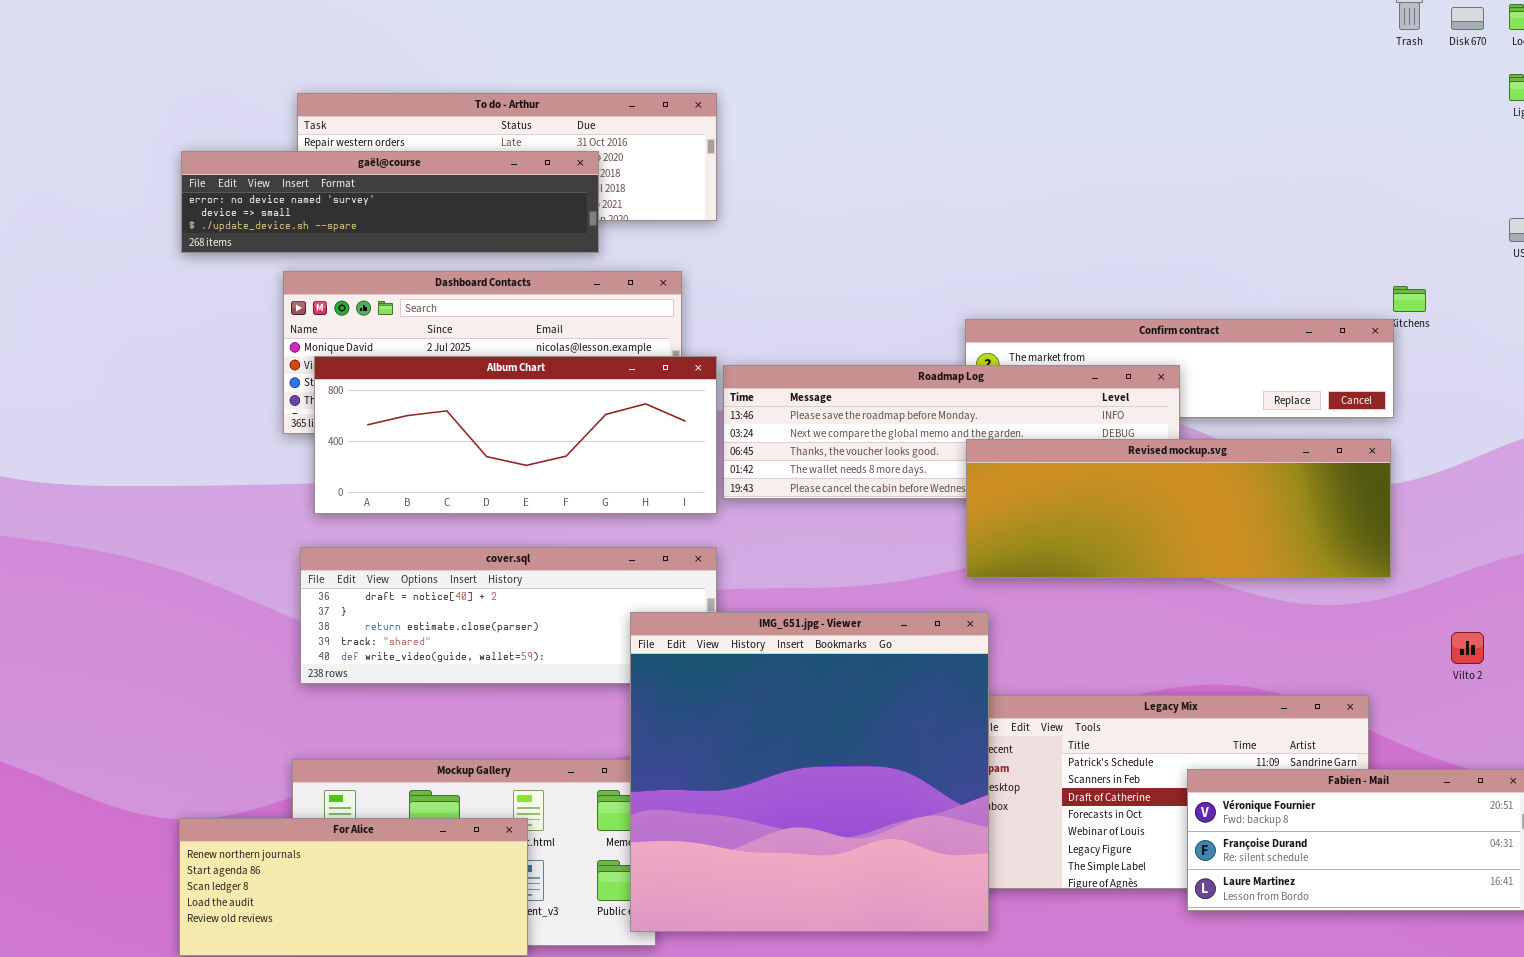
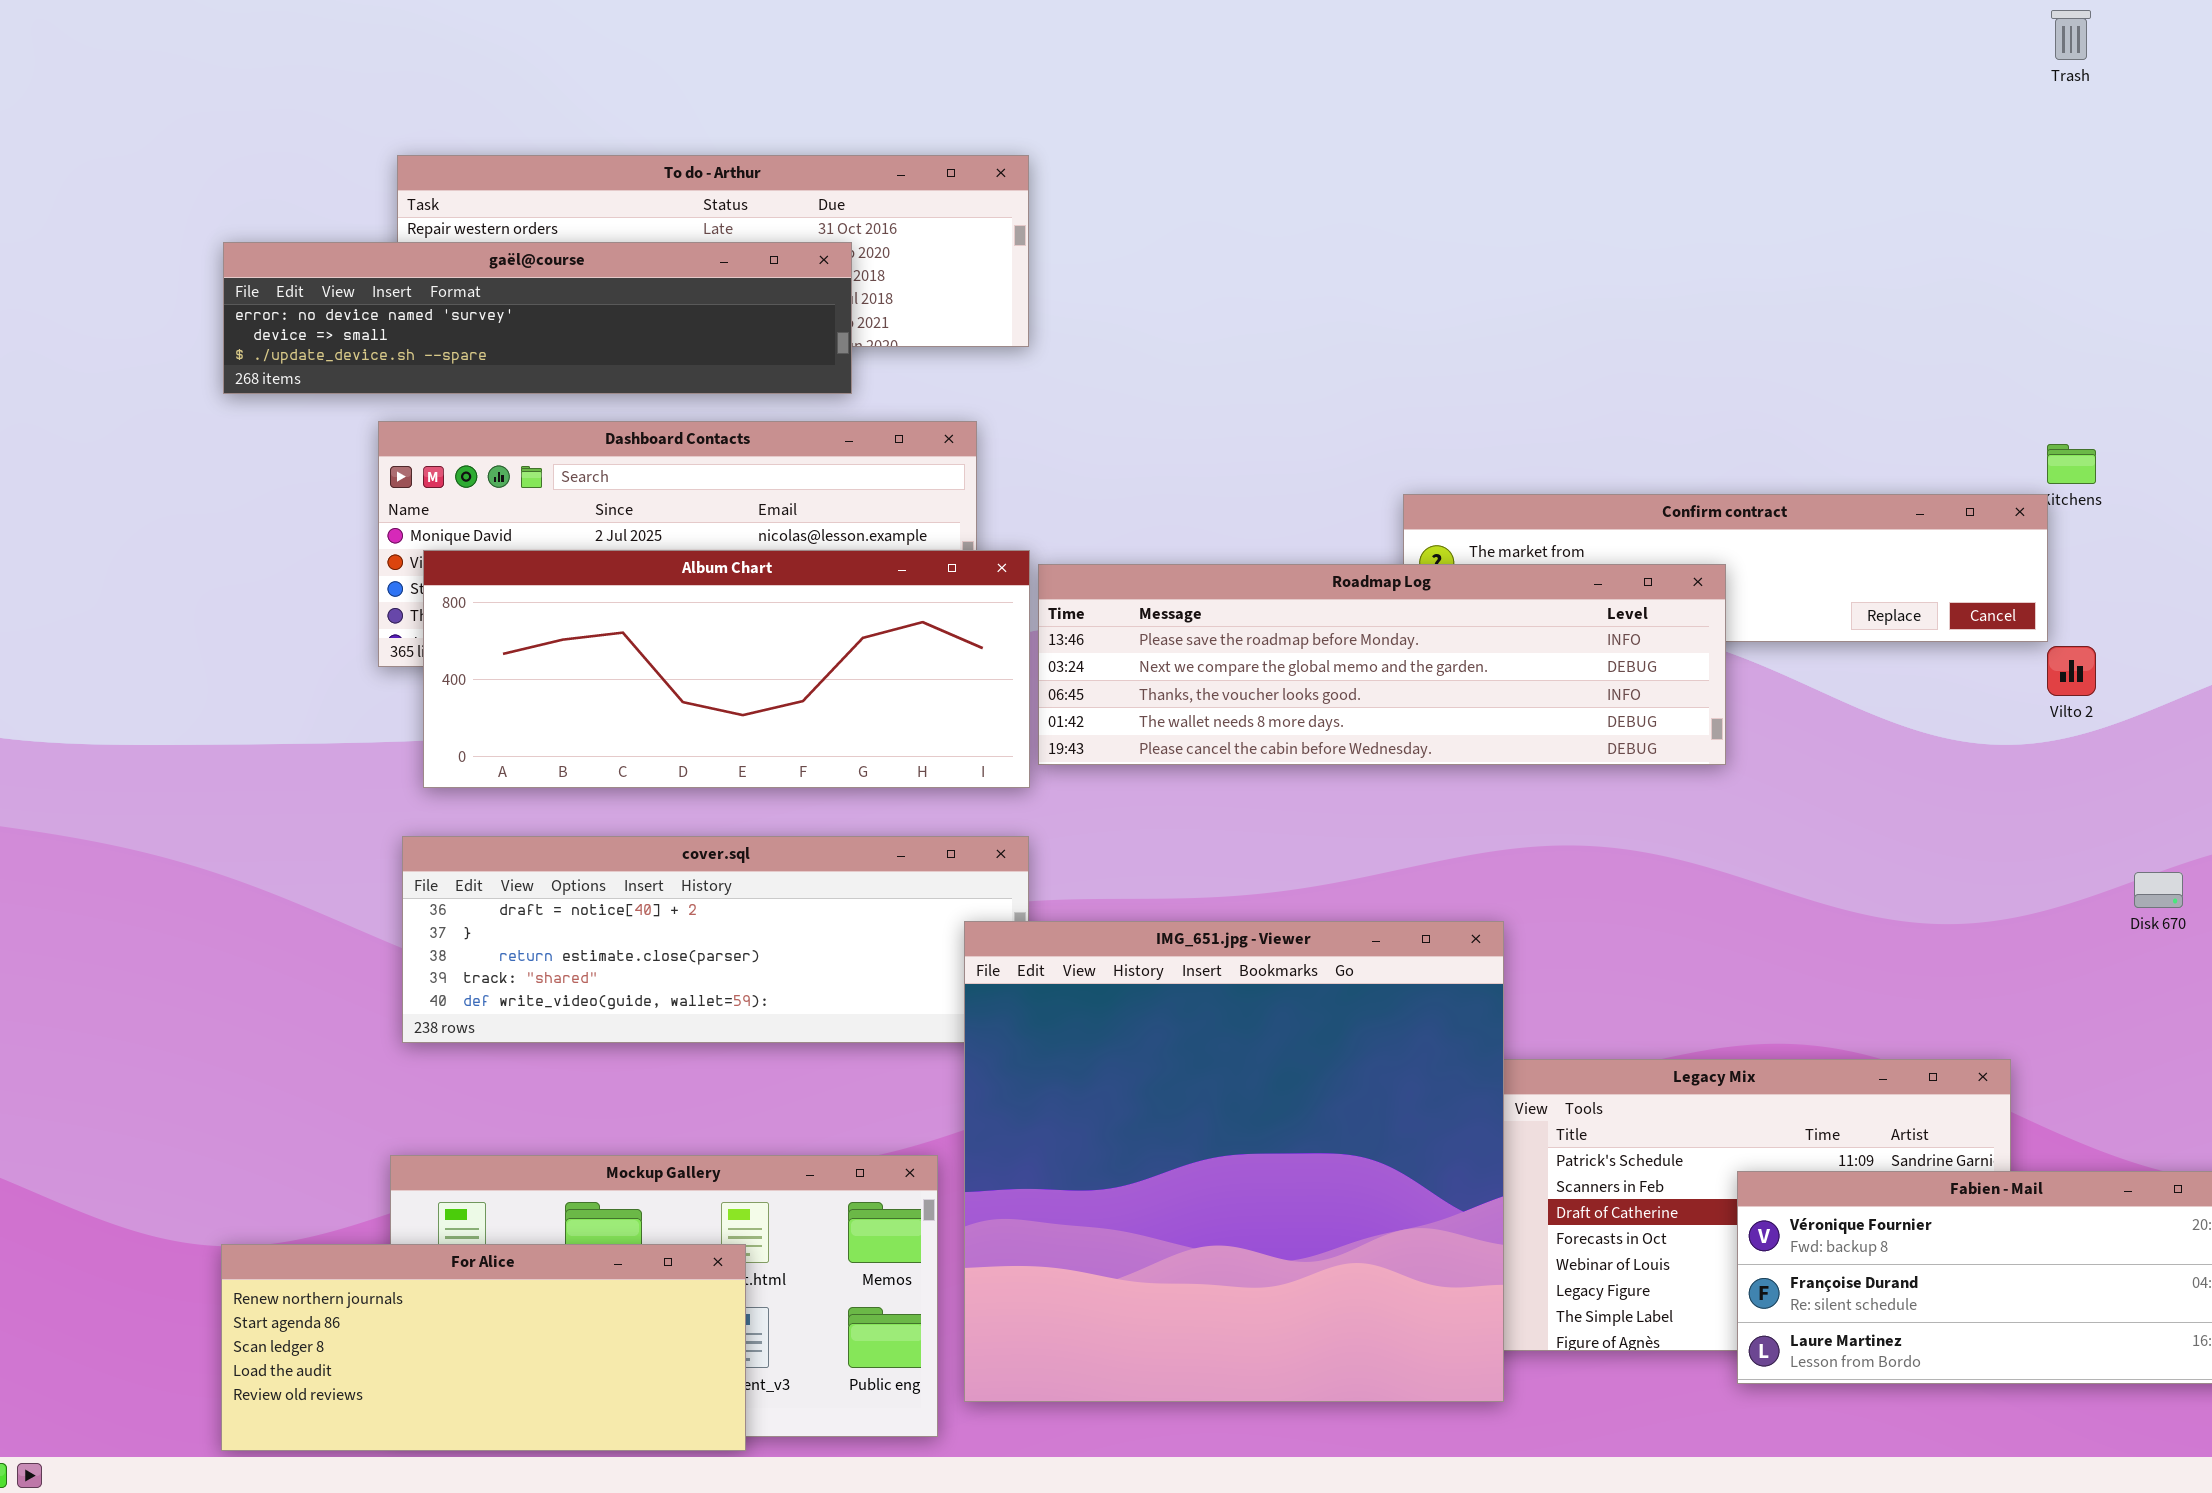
Disk 670: [1451,7,1484,30] -> [2134,872,2183,908], moved
Revised mockup.svg: [966,439,1391,578] -> none, closed
IMG_651.jpg - Viewer: [630,612,989,932] -> [964,921,1504,1402], moved
Vilto 2: [1451,632,1484,664] -> [2047,646,2096,696], moved

